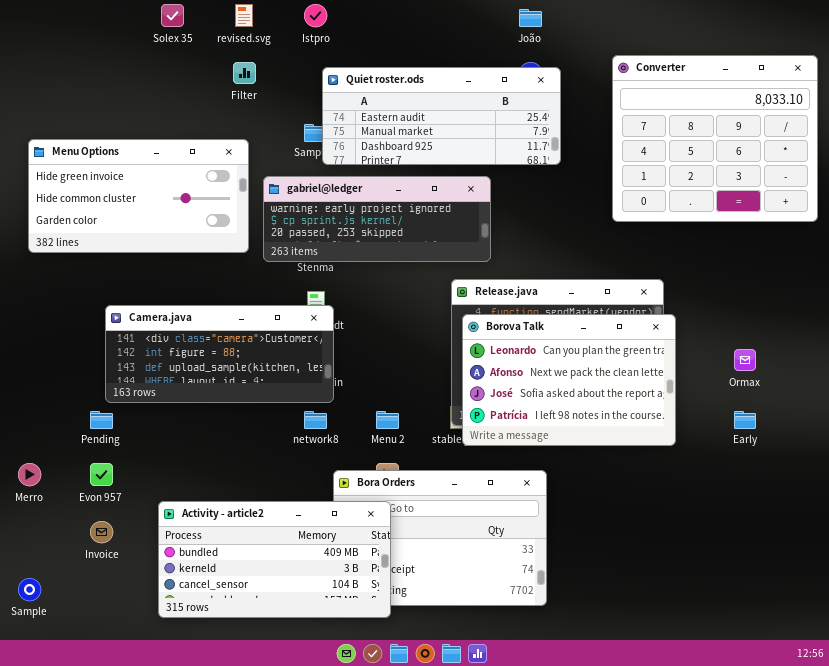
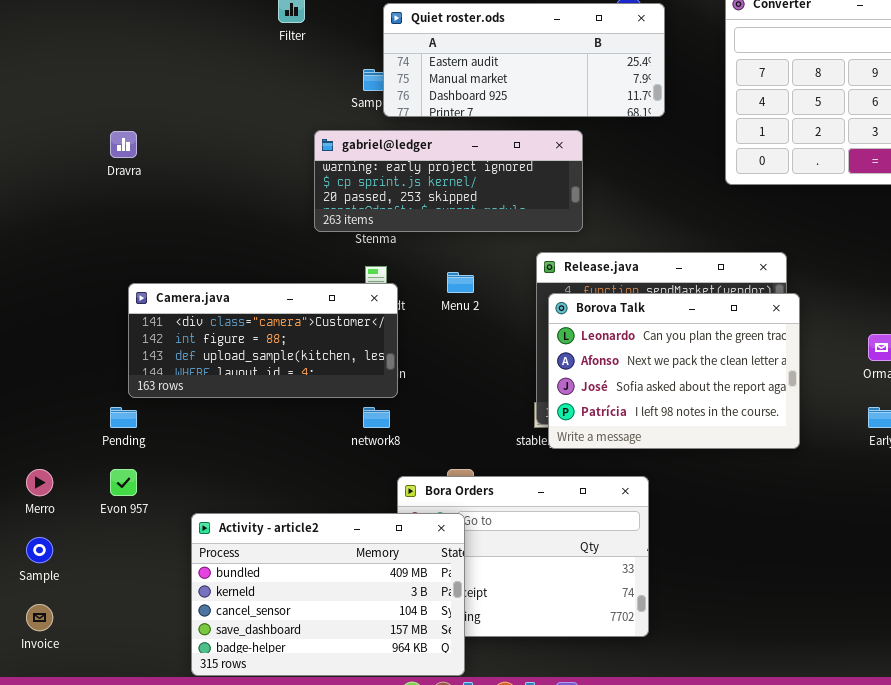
Menu Options: [28,139,249,253] -> none, closed
Menu 2: [376,411,399,429] -> [447,272,474,293], moved
Activity - article2: [158,501,391,618] -> [191,513,465,676], resized
Invoice: [90,521,113,543] -> [26,604,53,631], moved
Sample: [18,578,41,601] -> [26,537,53,563], moved

